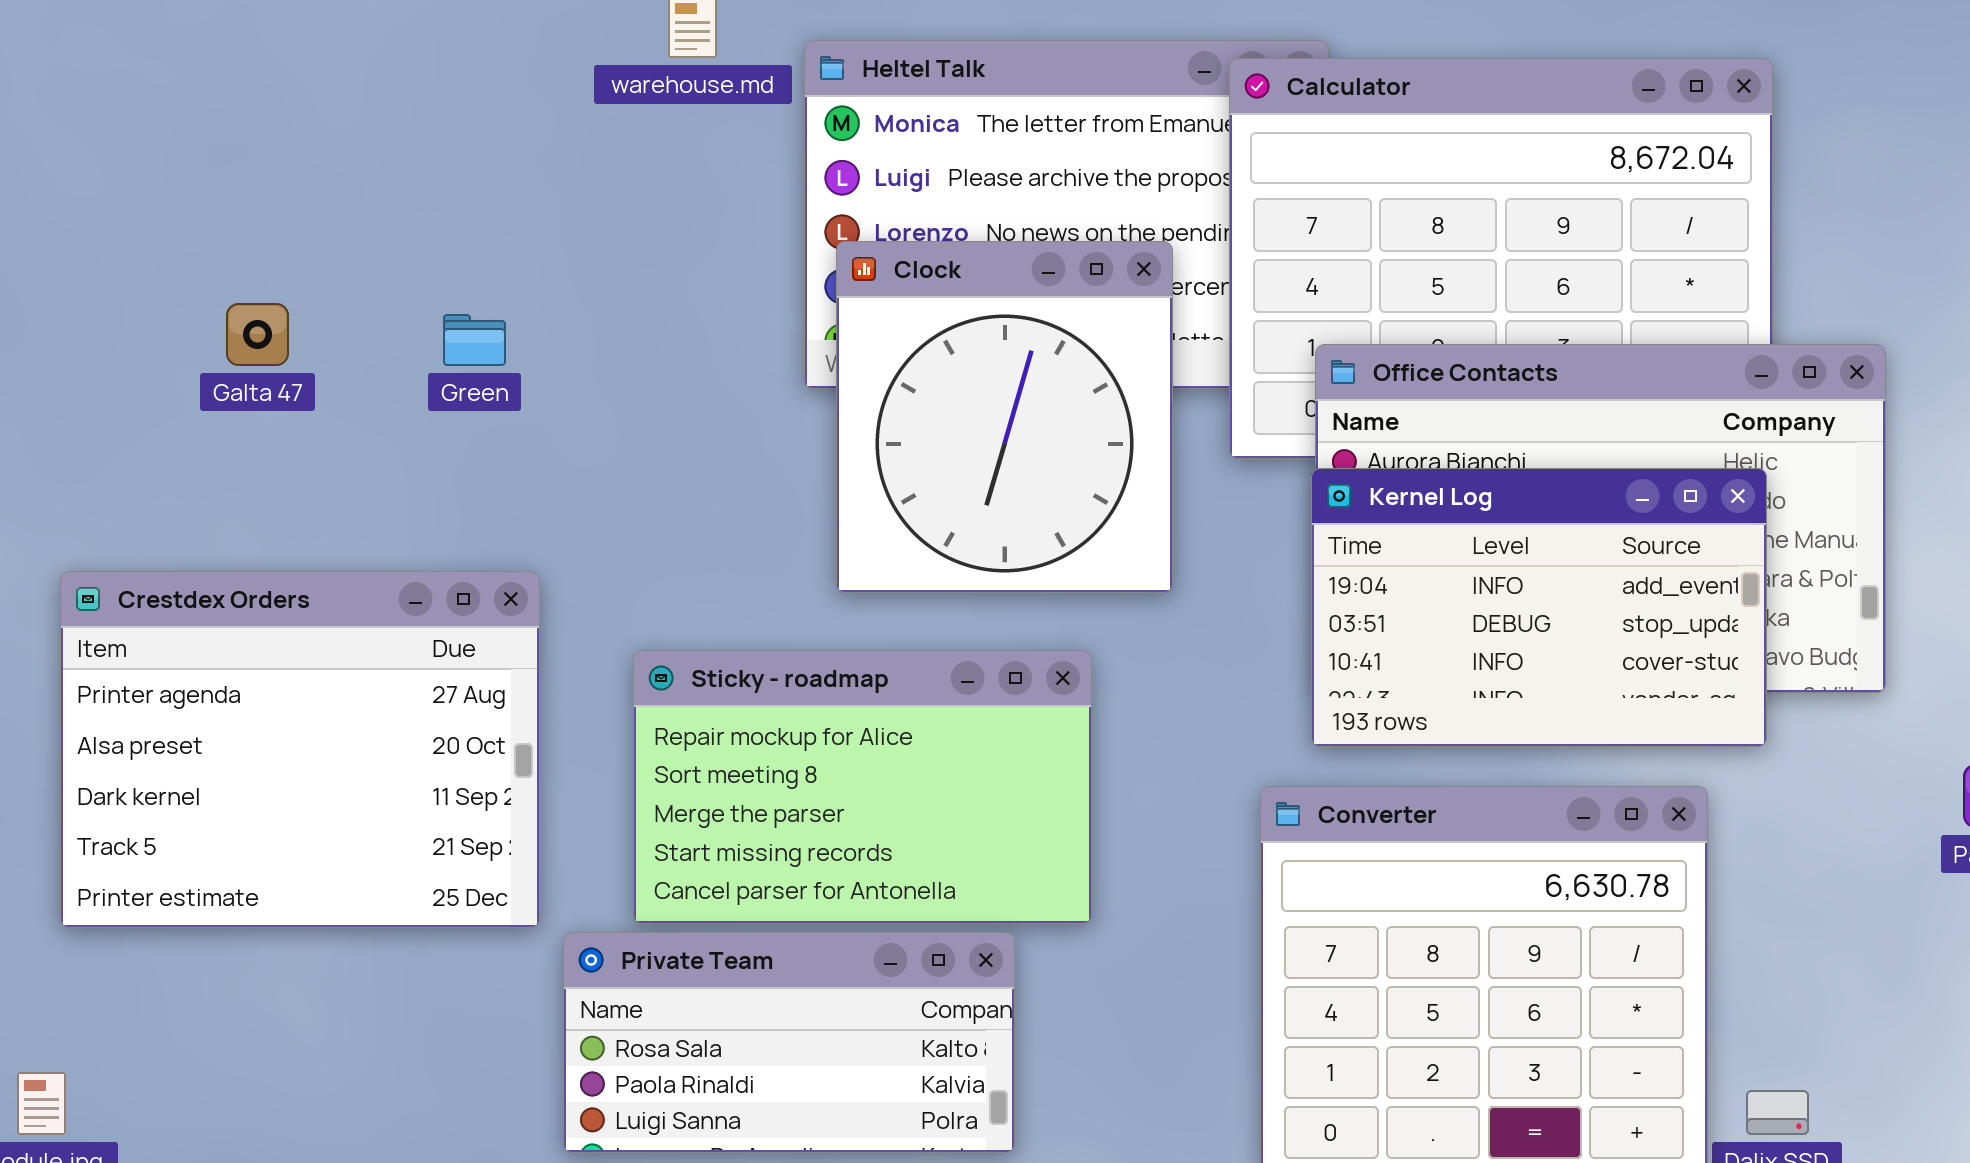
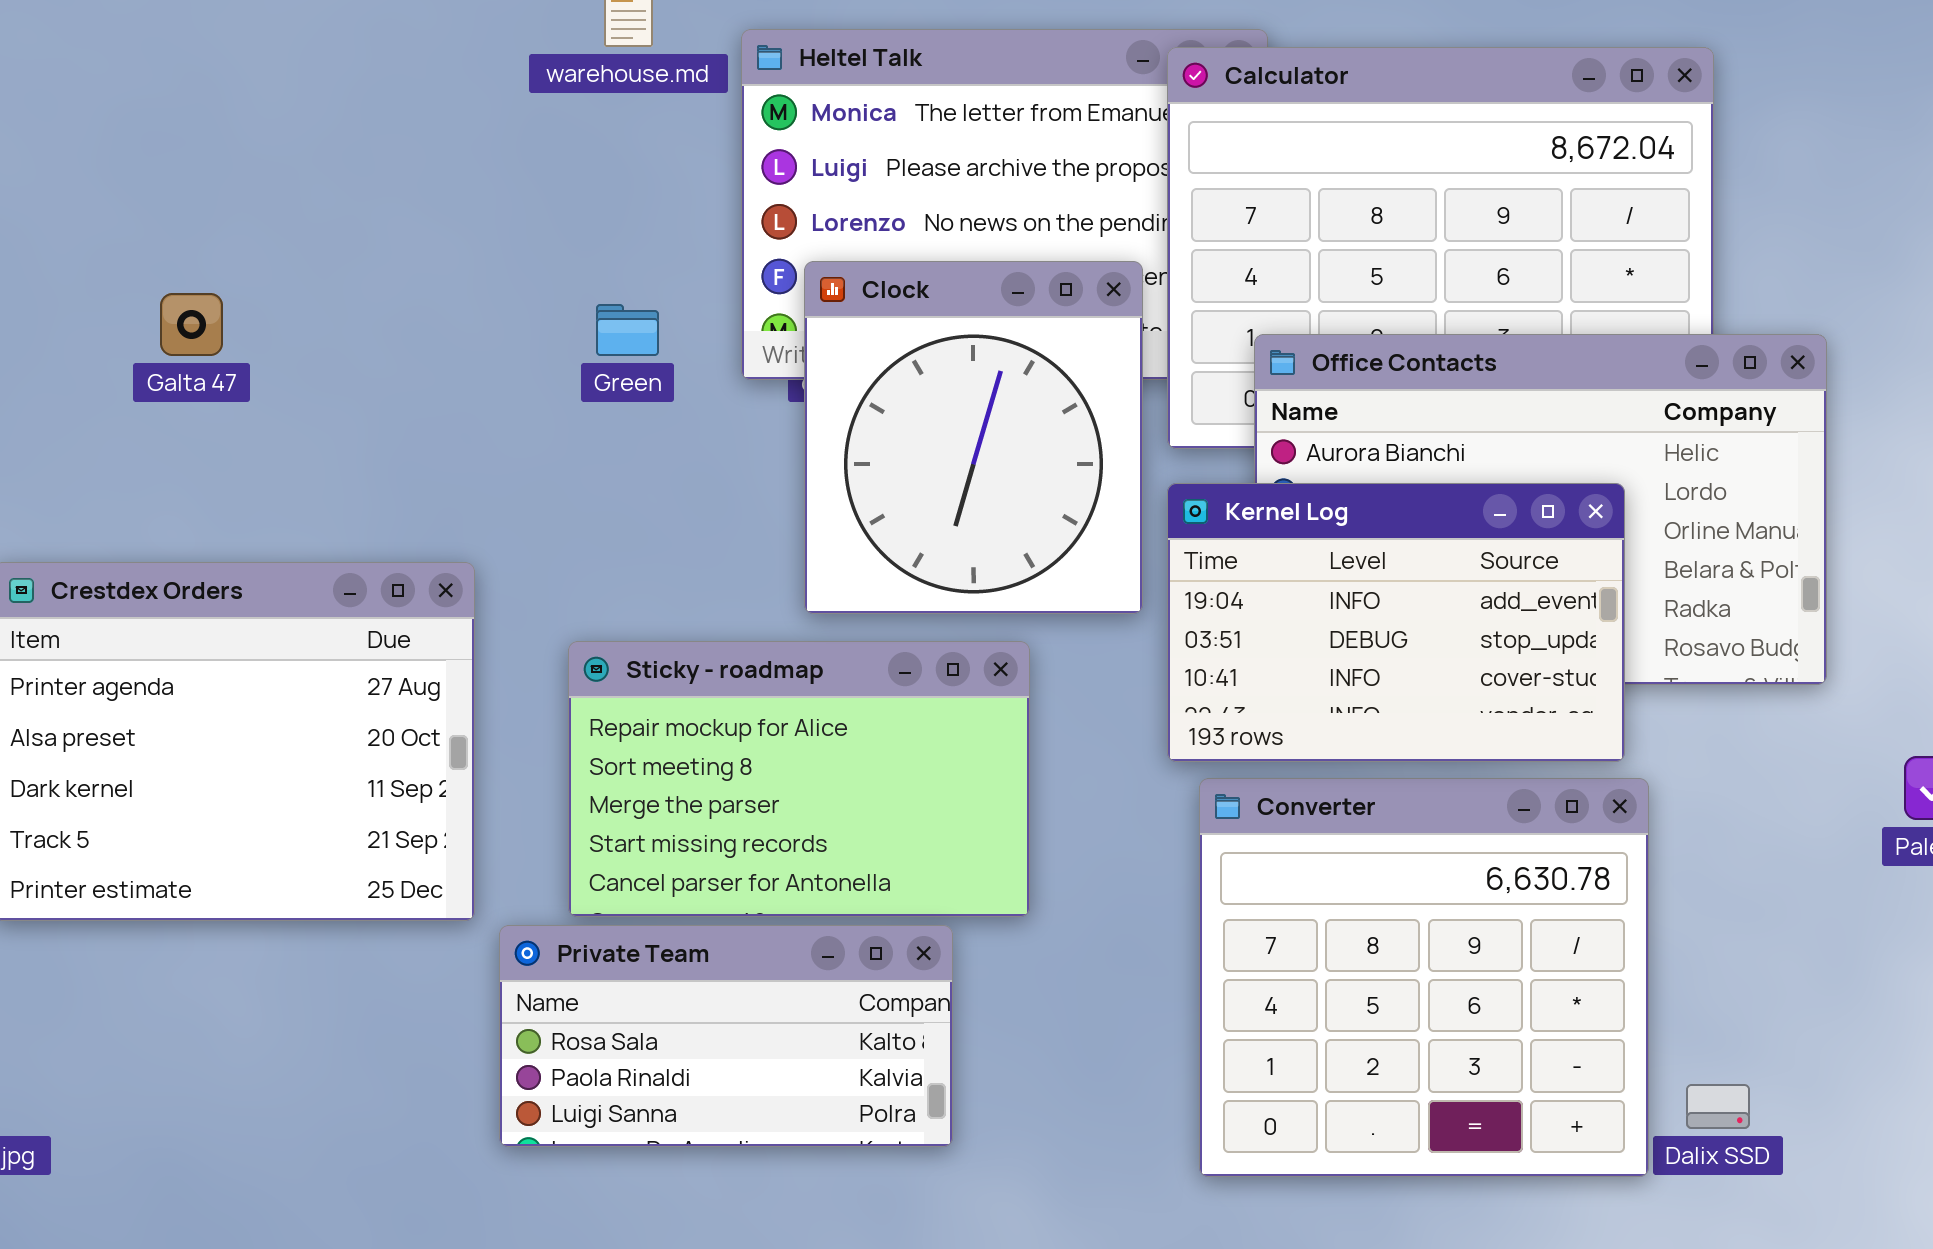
Clock: [836,241,1173,593] -> [804,261,1143,614], moved
Green: [443,314,506,366] -> [596,304,659,356], moved
Kernel Log: [1311,468,1767,747] -> [1167,483,1625,762], moved

